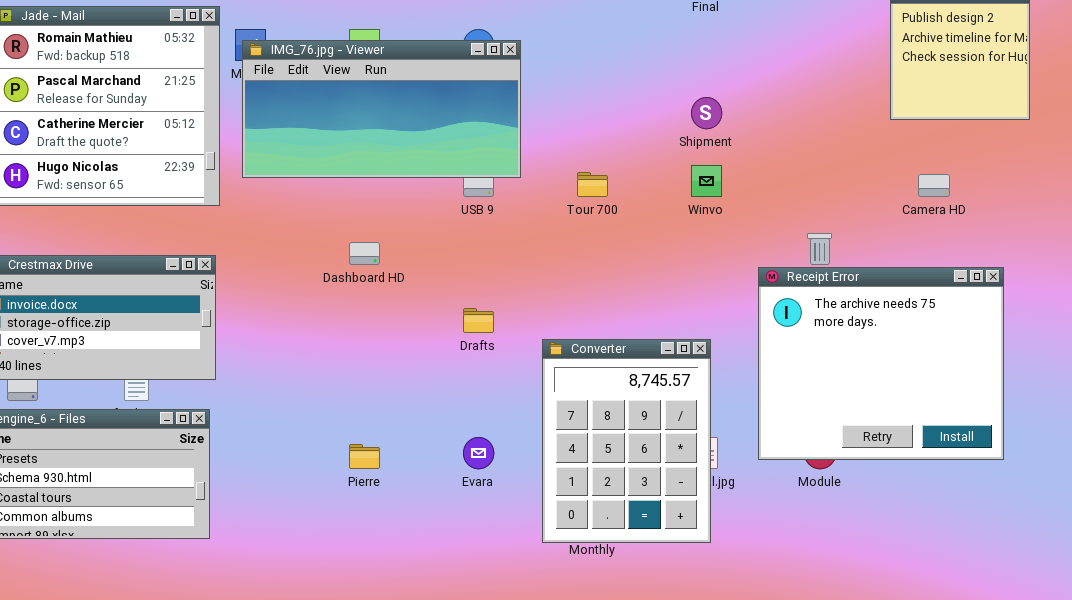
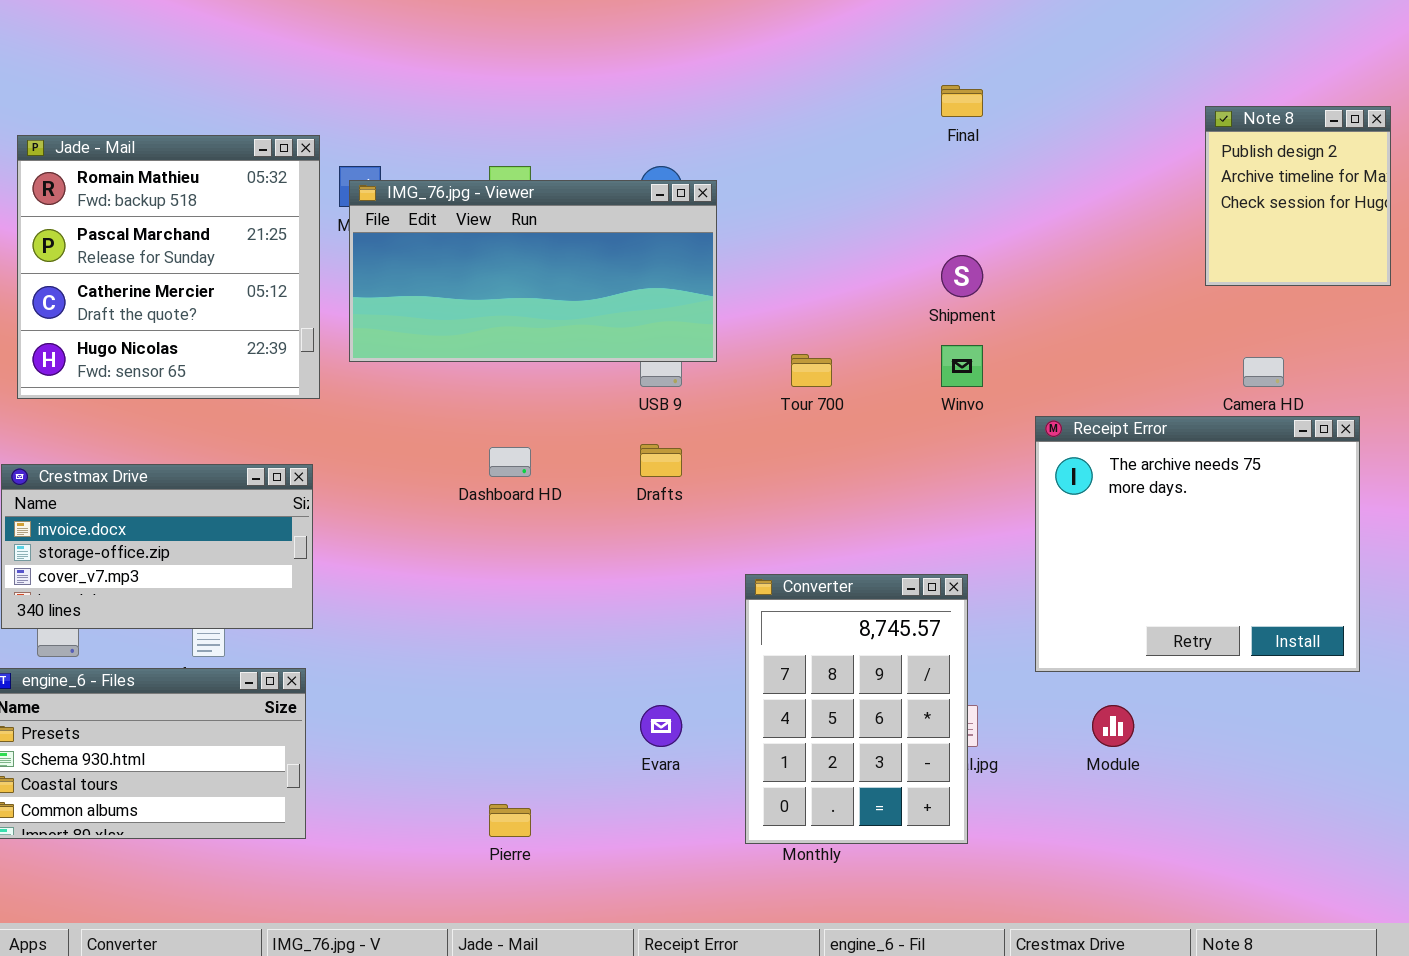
Receipt Error: [758,267,1004,460] -> [1035,416,1360,672], moved
Drafts: [463,308,494,333] -> [640,444,682,477], moved
Pierre: [349,444,380,469] -> [489,804,531,837], moved

